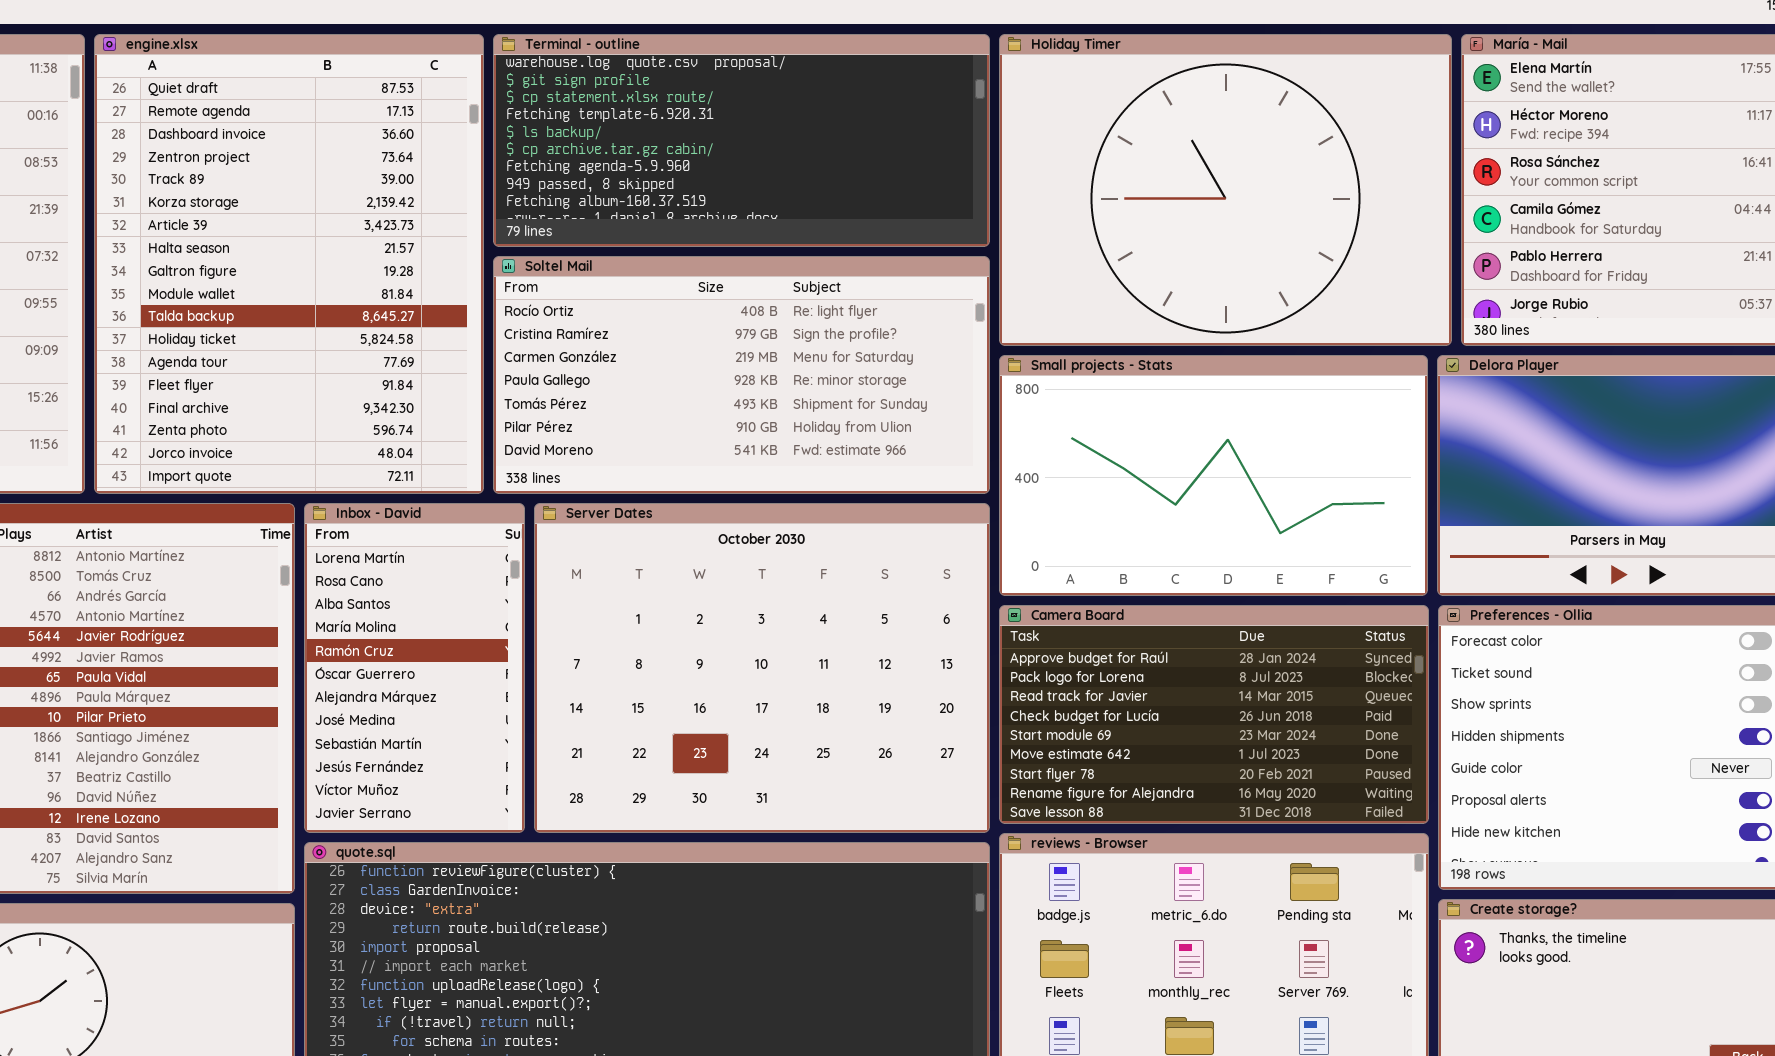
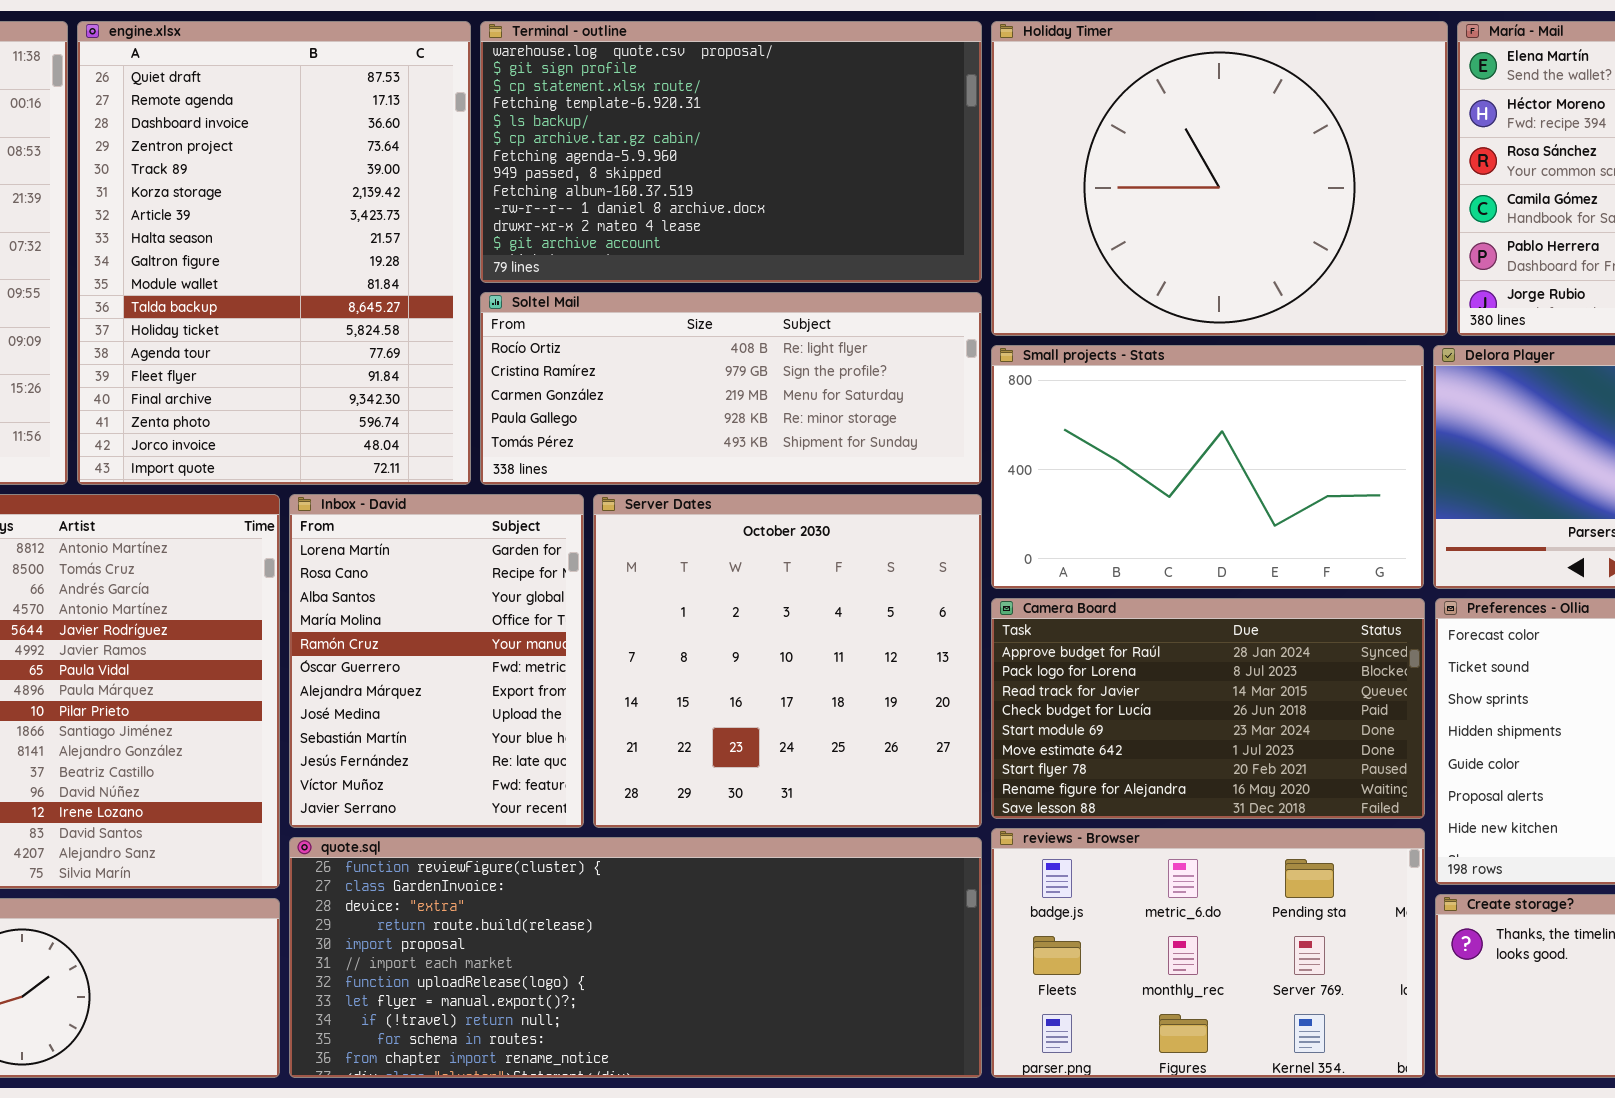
Terminal - outline: [493,34,990,247] -> [480,21,982,283], resized
Soltel Mail: [493,256,990,494] -> [480,292,982,485], resized
Inbox - David: [304,503,525,833] -> [289,494,584,828], resized
Server Dates: [534,503,990,833] -> [593,494,982,828], resized

